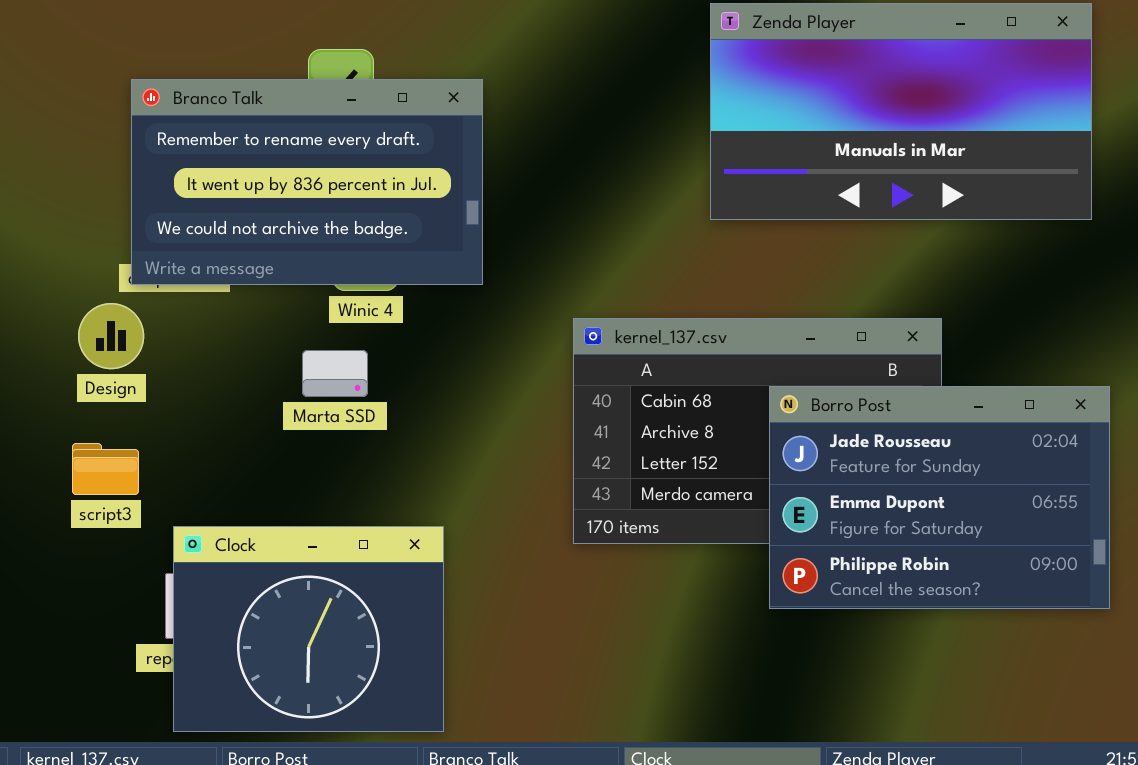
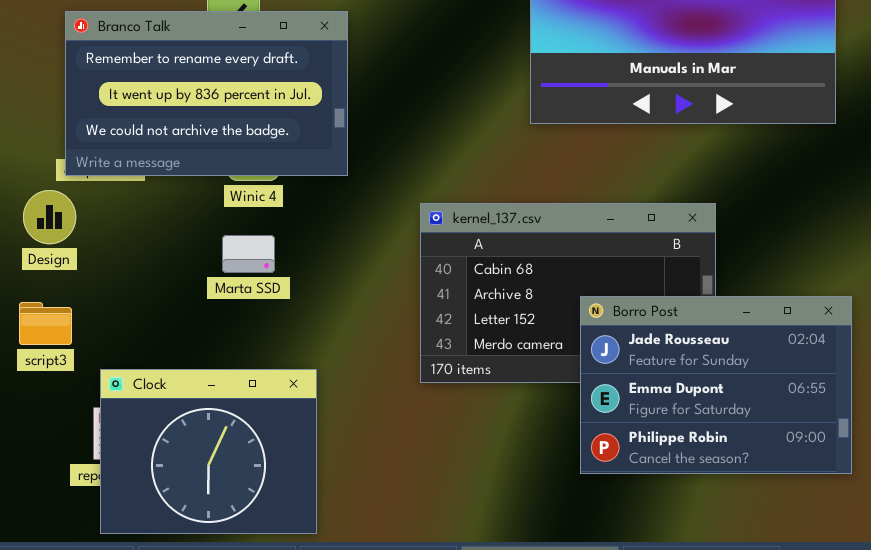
Marta SSD: [302,350,368,397] -> [222,235,275,273], moved
Borro Post: [769,386,1110,609] -> [580,296,852,474], moved

